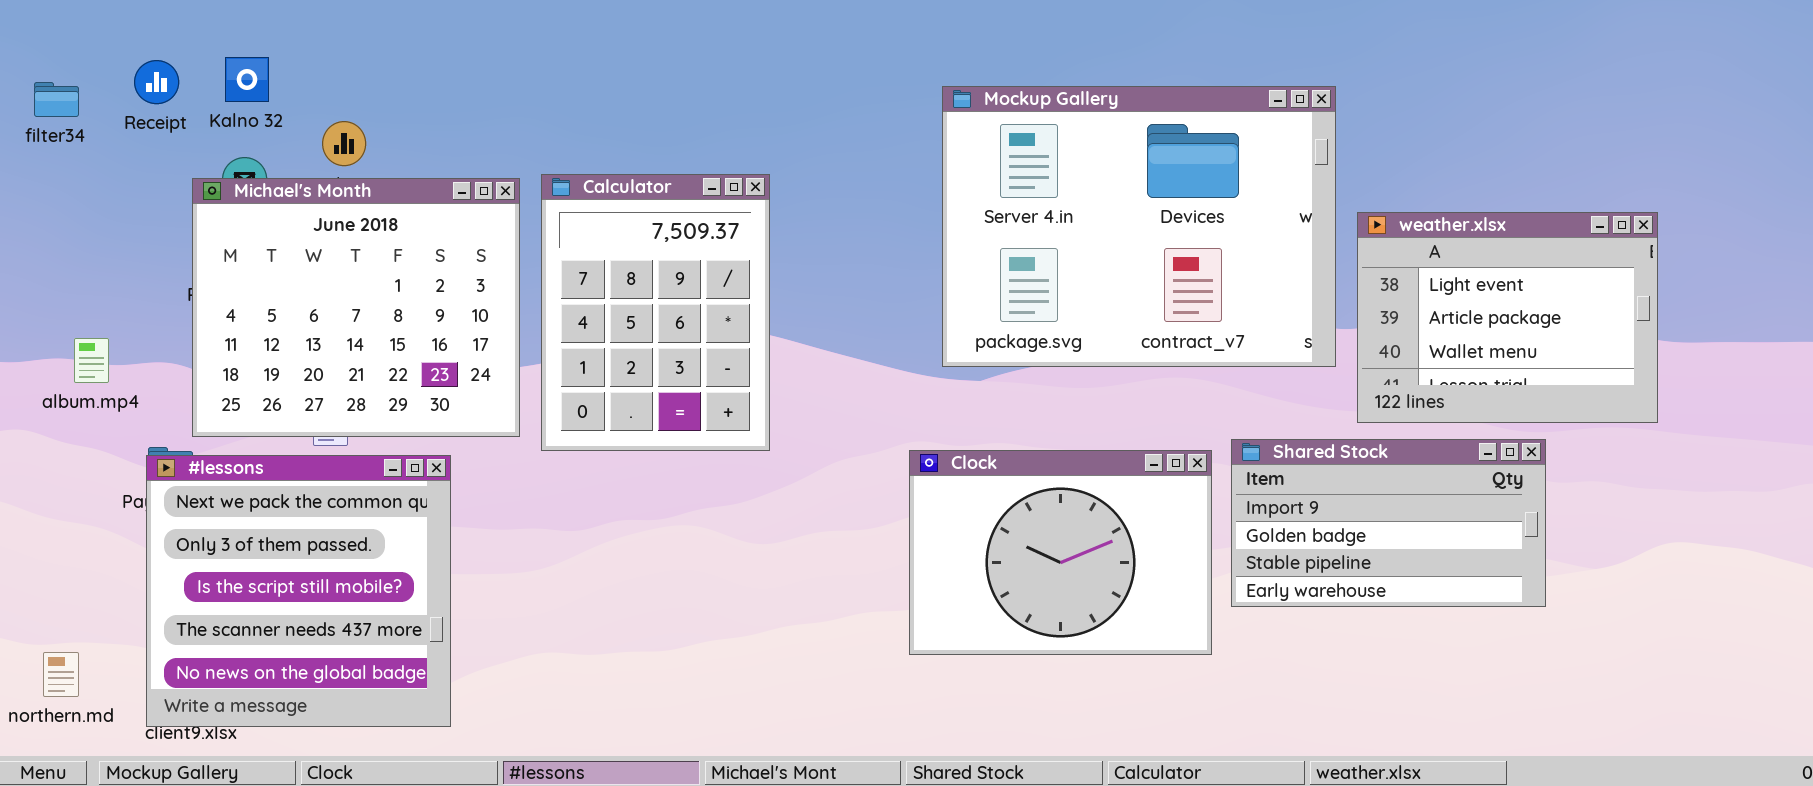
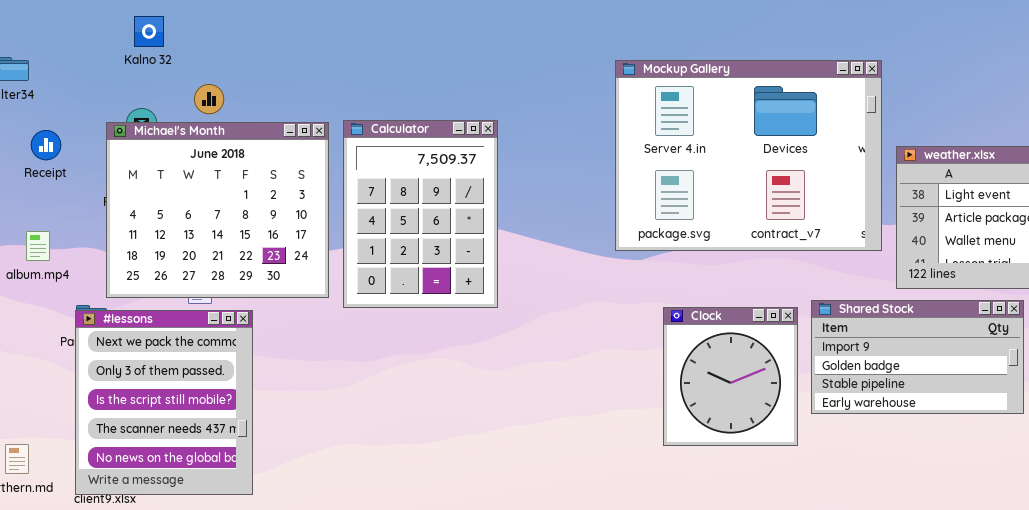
Kalno 32: [225,57,269,102] -> [134,16,164,47], moved
Receipt: [134,60,179,104] -> [31,130,61,160], moved
Clock: [909,450,1212,655] -> [663,307,798,446], resized
#lessons: [146,455,451,727] -> [75,310,253,495], resized

